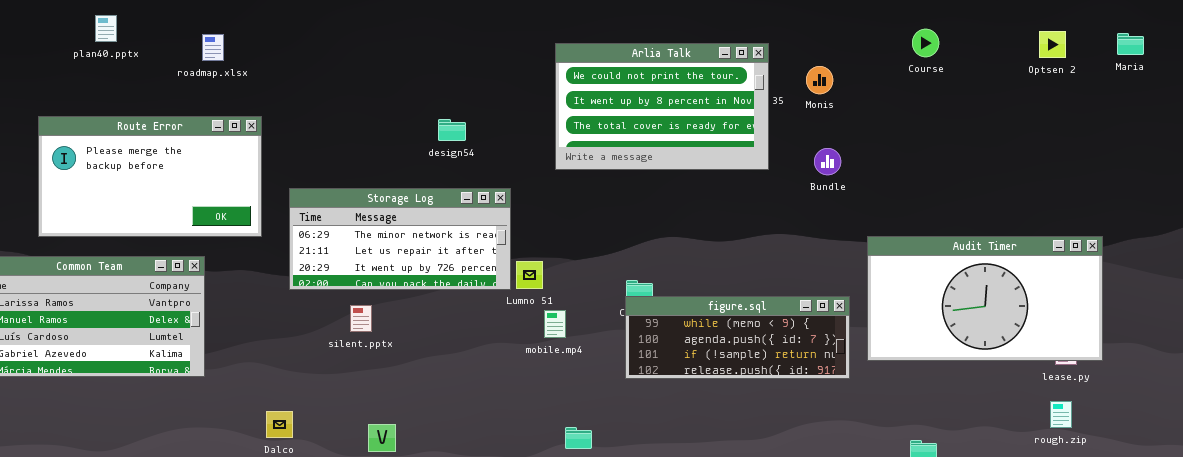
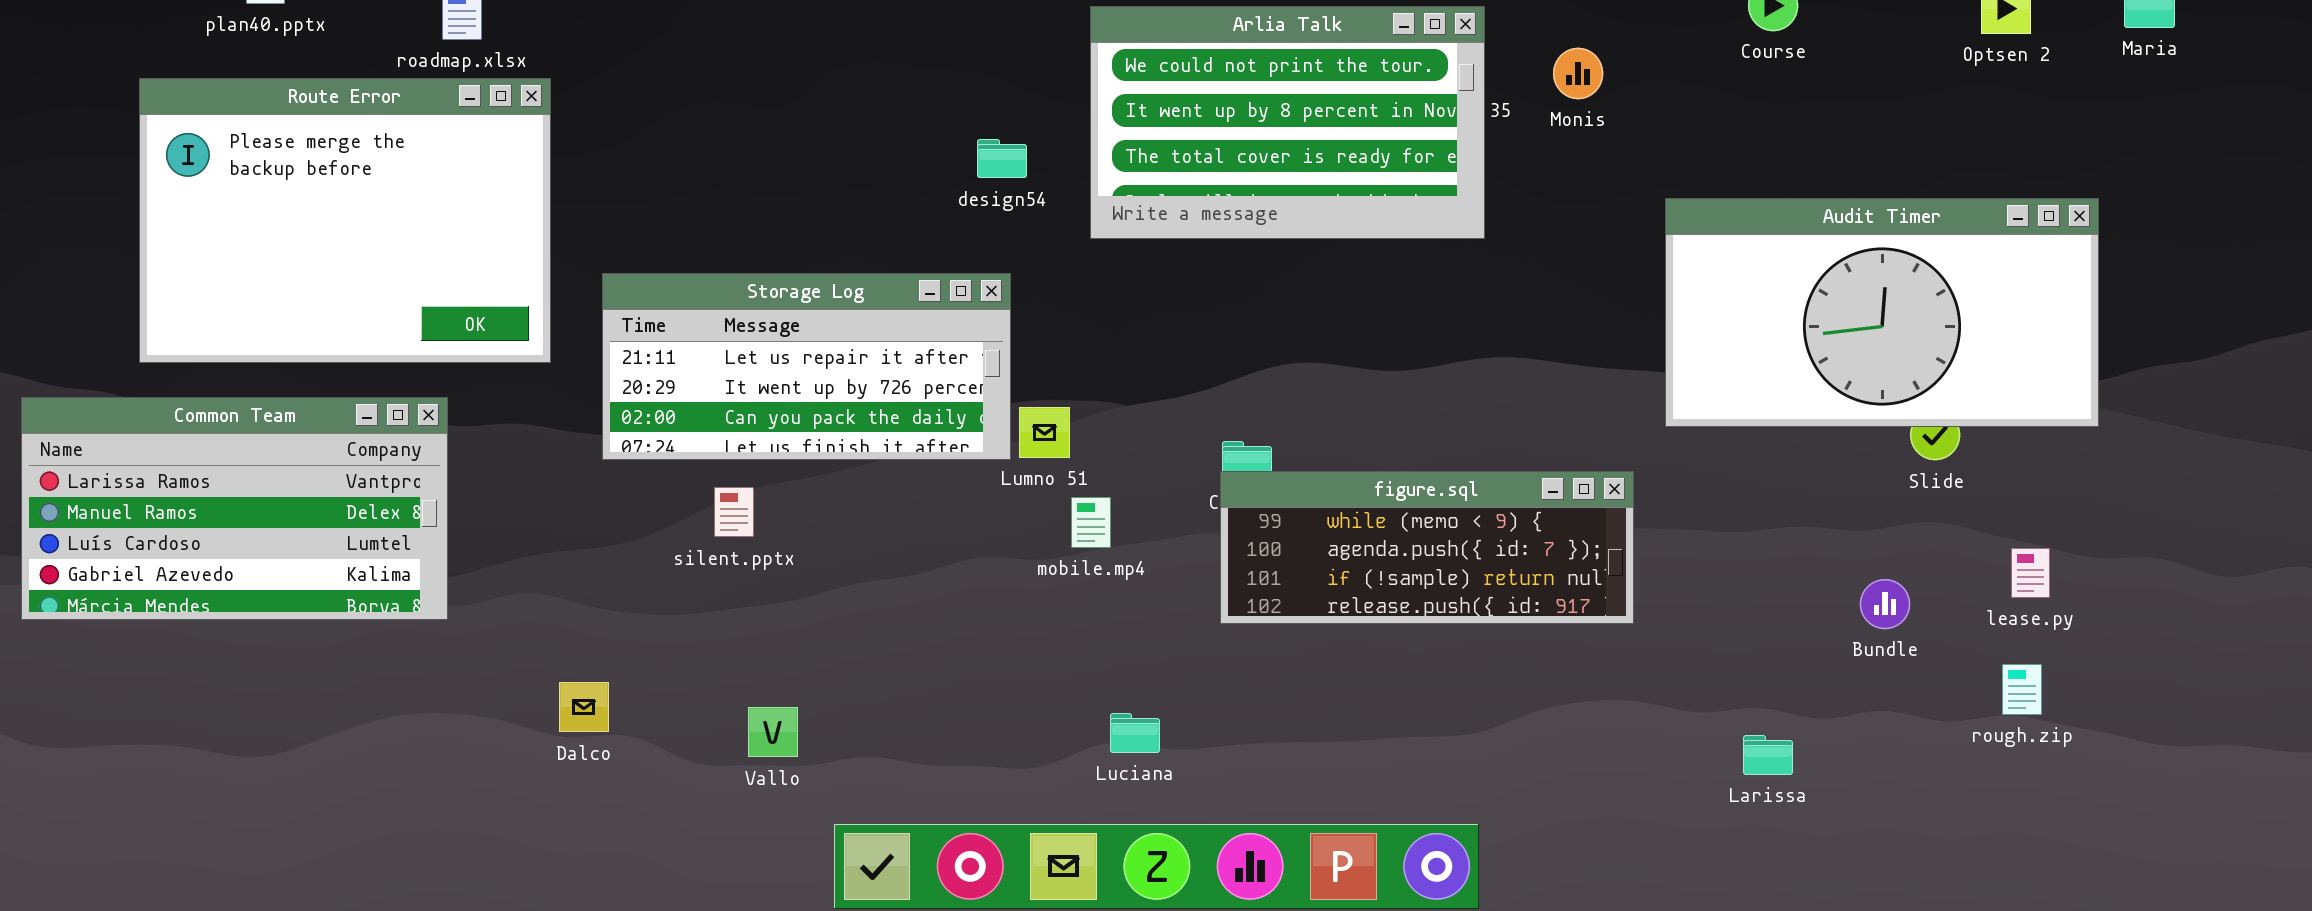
Route Error: [38,116,262,237] -> [139,78,551,363], resized
design54: [438,119,466,141] -> [977,139,1027,178], moved
Bundle: [814,148,841,175] -> [1860,579,1910,629], moved
Storage Log: [289,188,511,290] -> [602,273,1011,460], scrolled down 1 row
Audit Timer: [867,236,1103,361] -> [1665,198,2099,427], moved

